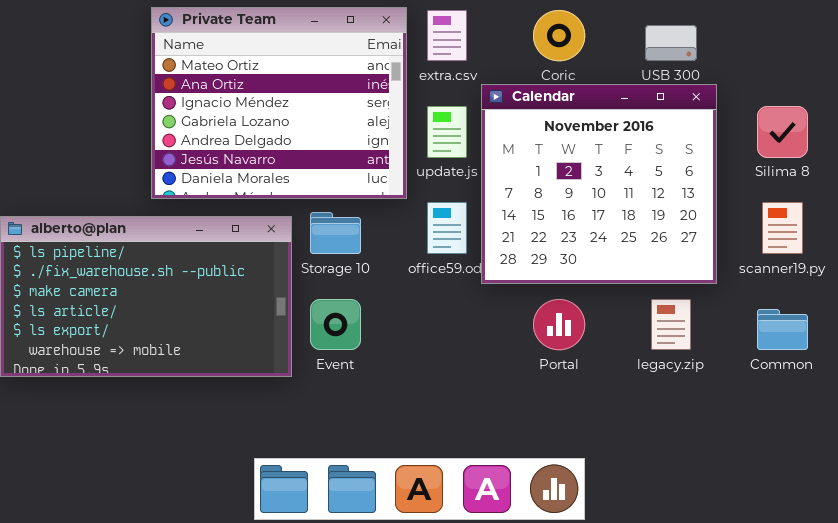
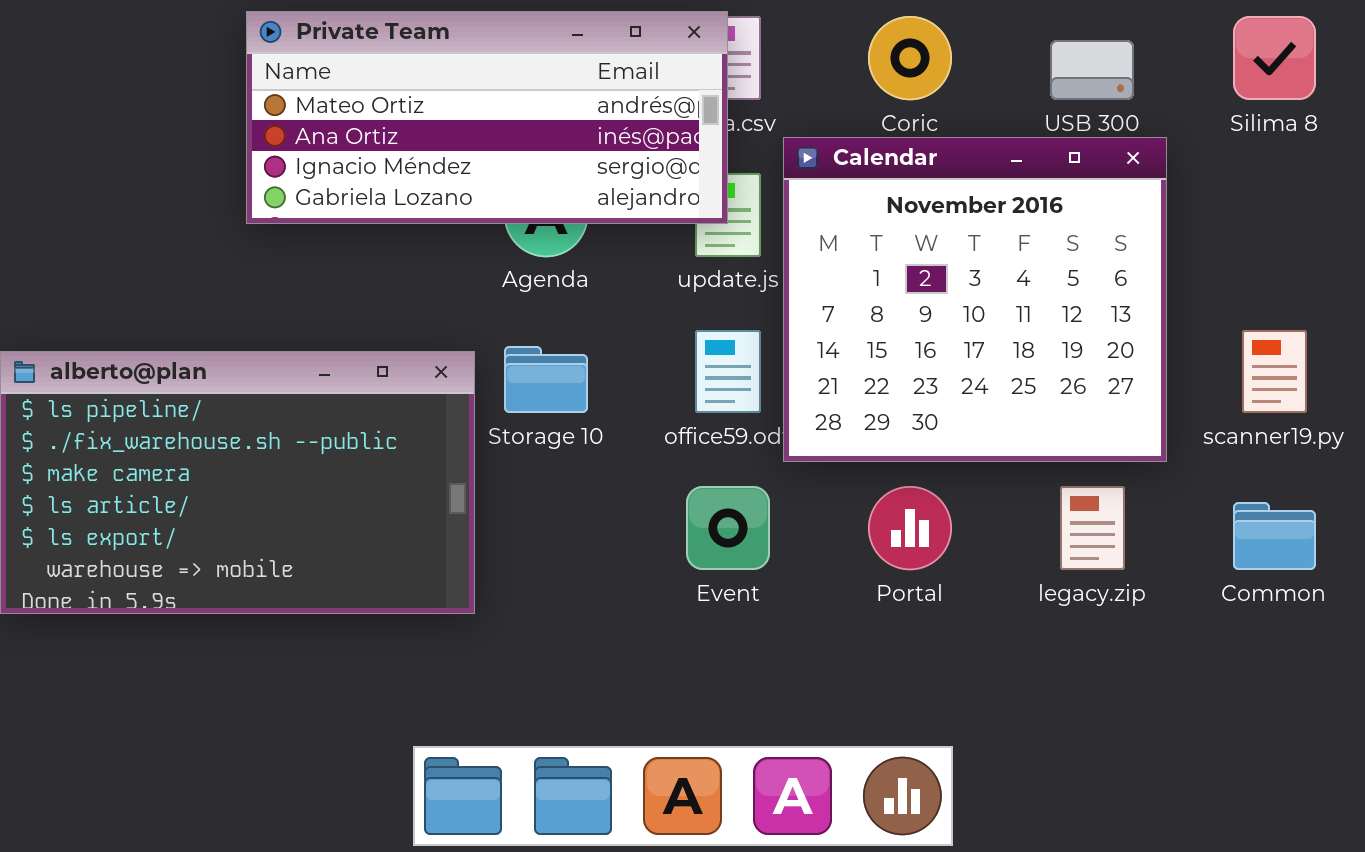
Private Team: [151,7,407,199] -> [246,11,728,224], resized
Silima 8: [757,106,808,158] -> [1233,16,1316,100], moved
Event: [310,299,361,350] -> [686,486,770,570], moved

